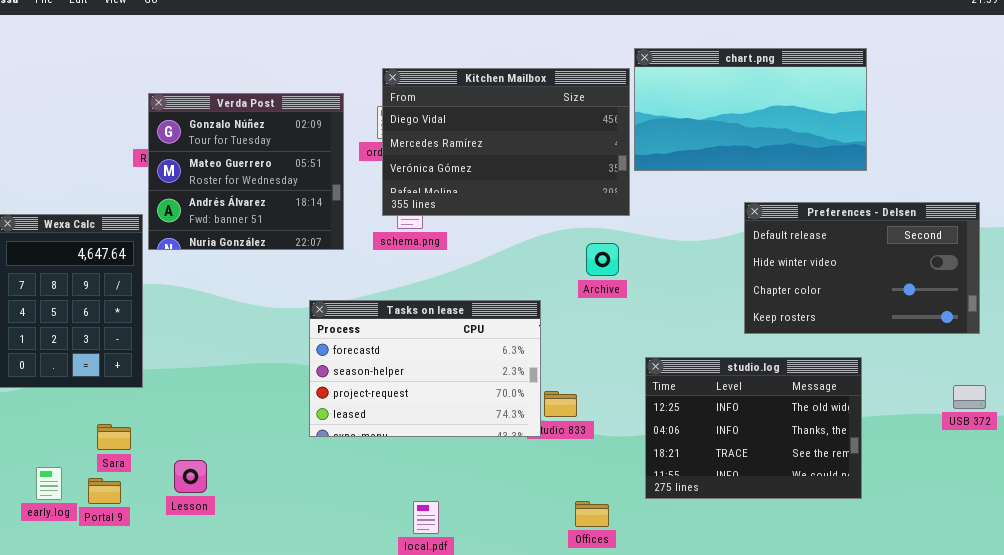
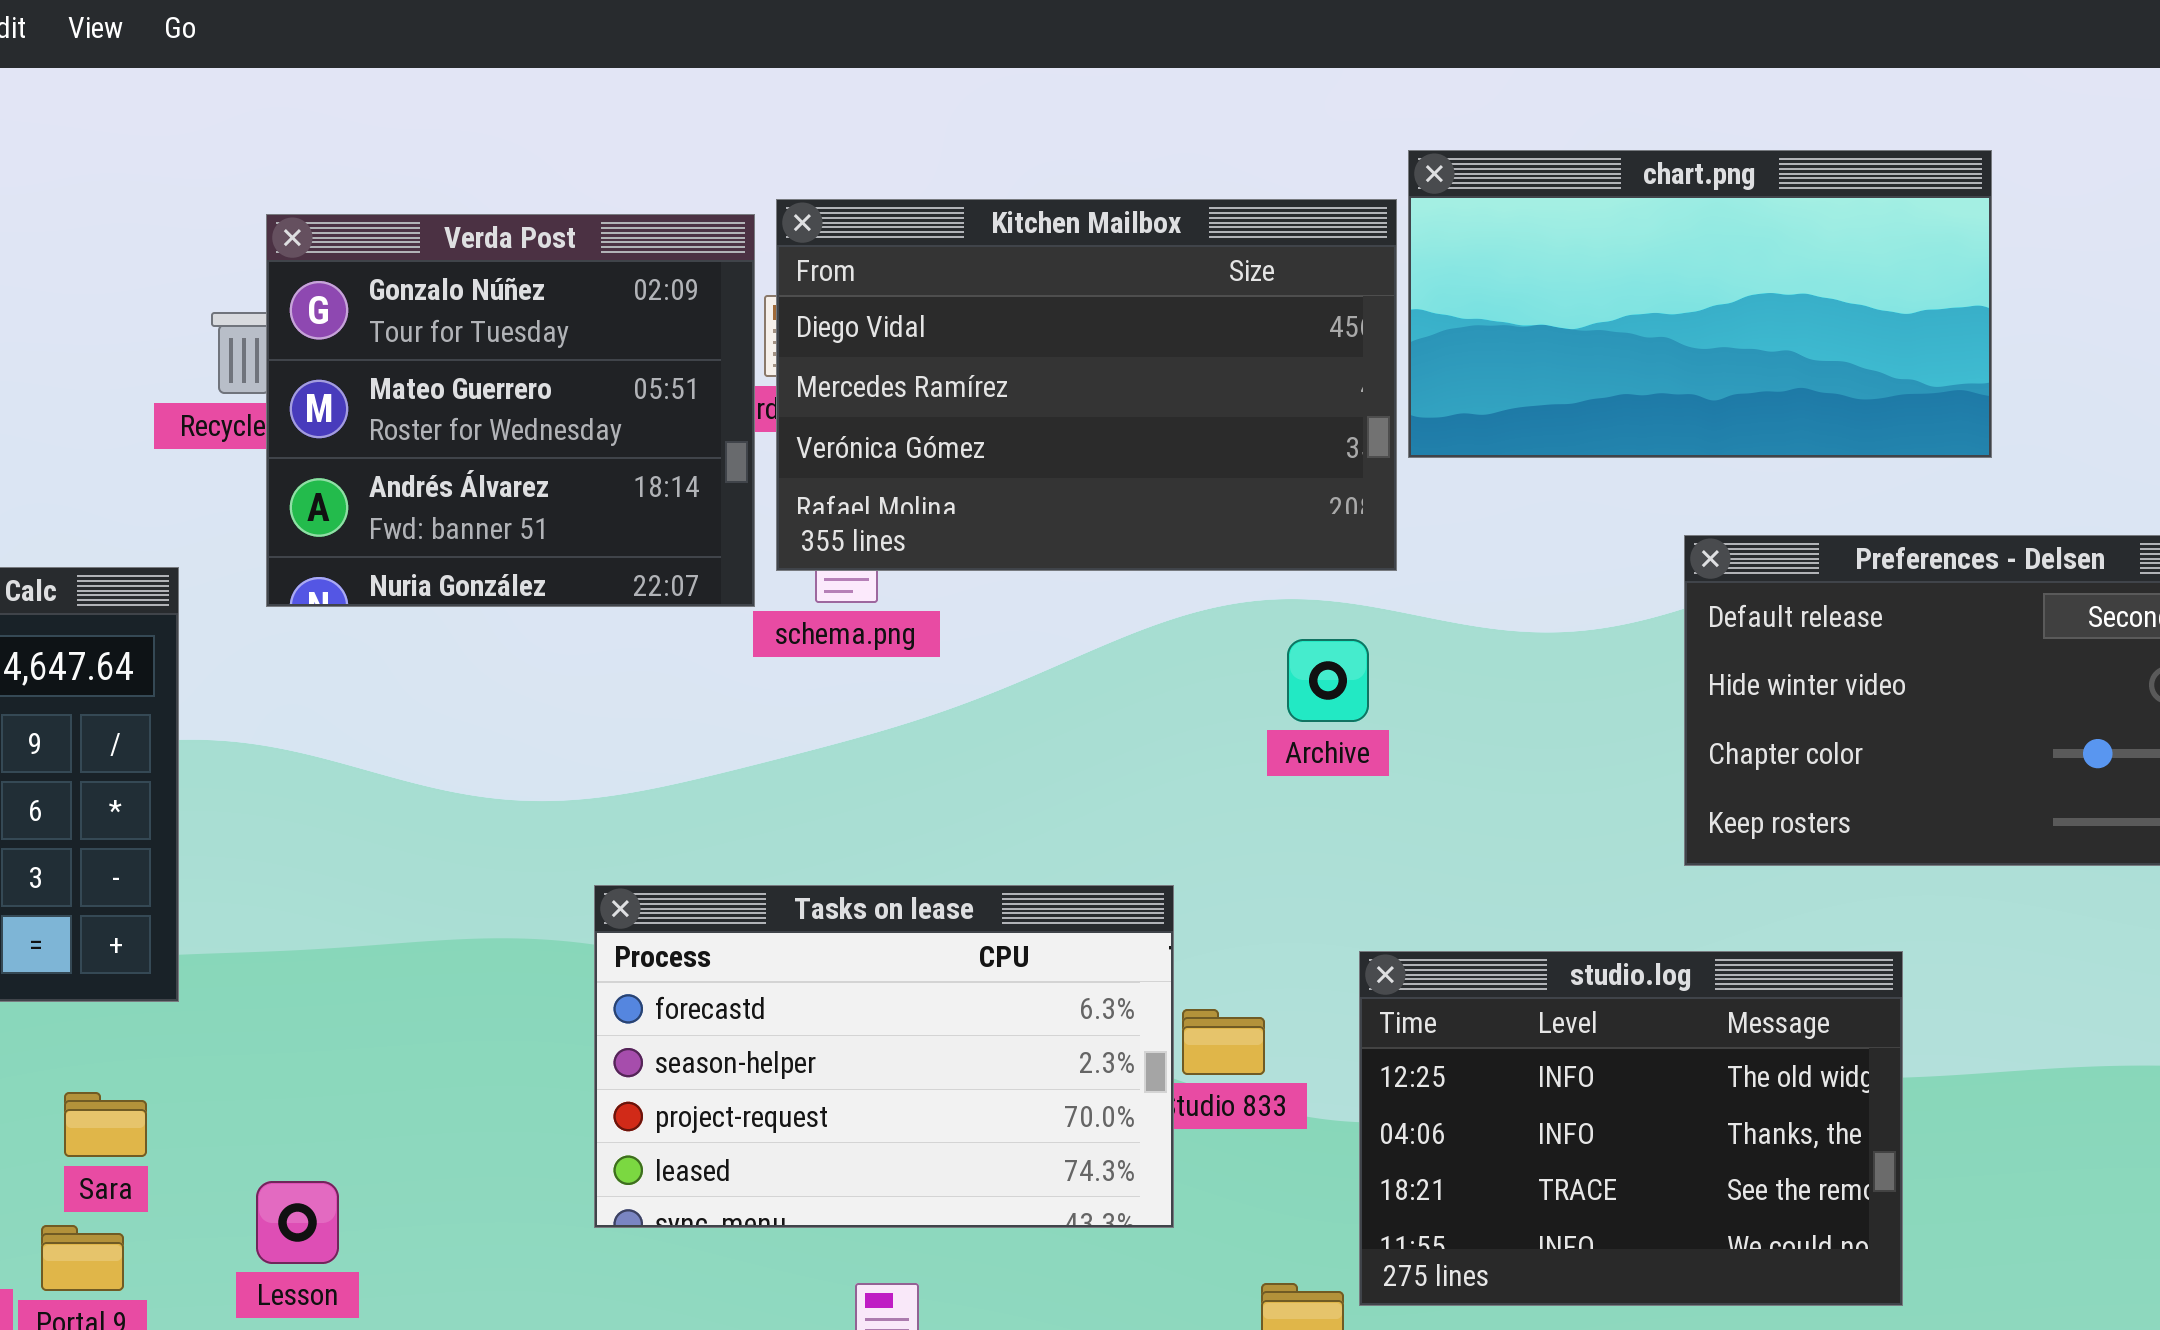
Verda Post: [148,93,344,250] -> [266,214,755,607], moved
Tasks on lease: [309,300,541,437] -> [594,885,1174,1228], moved
studio.log: [645,357,862,499] -> [1359,951,1903,1306], moved

